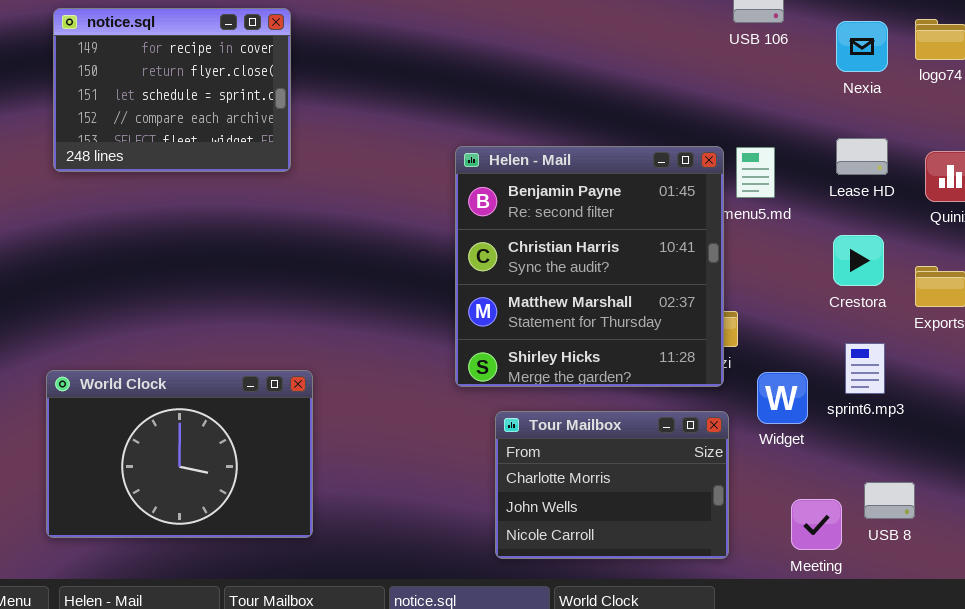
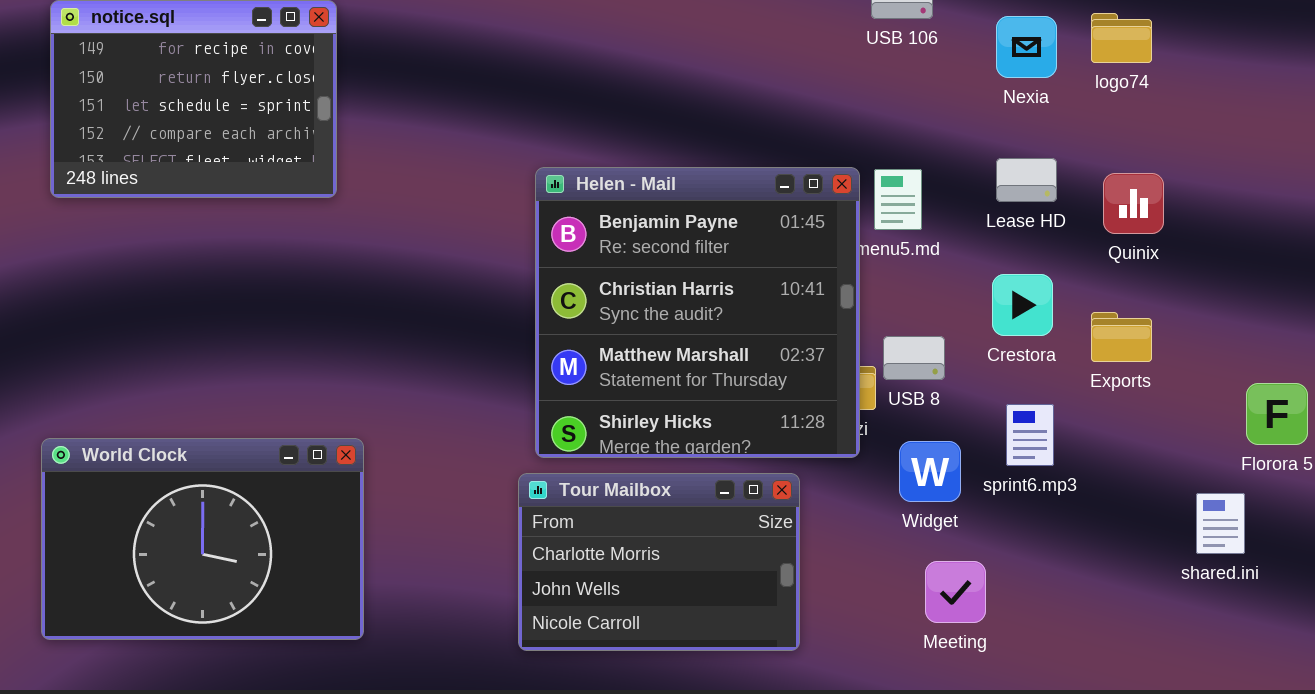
Tour Mailbox: [495,411,729,559] -> [518,473,800,651], moved
USB 8: [864,482,915,519] -> [883,336,945,380], moved
Meeting: [791,499,842,550] -> [925,561,986,623], moved

